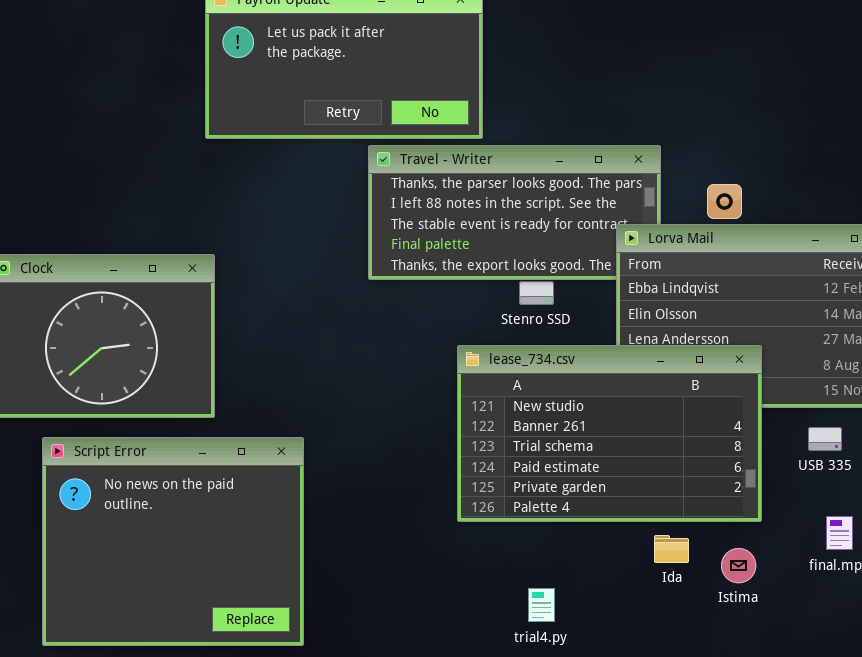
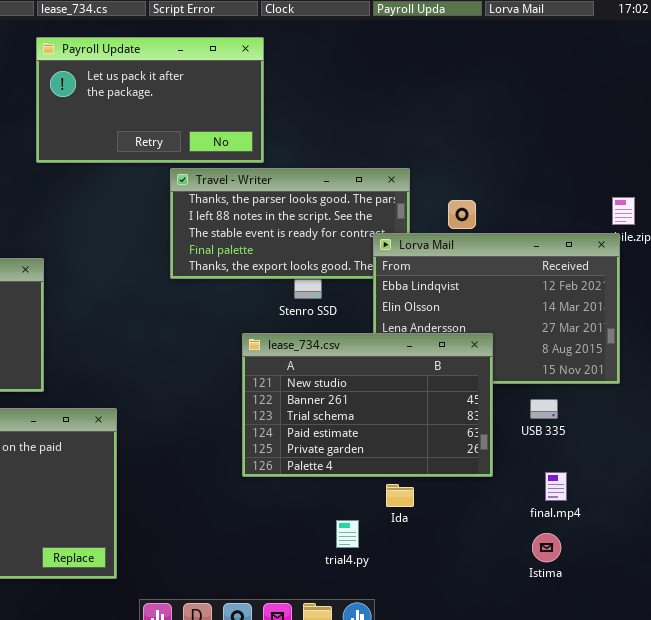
Ida: [654,535,689,563] -> [386,484,414,507], moved
Istima: [721,548,756,583] -> [532,533,561,562], moved
trial4.py: [528,588,555,622] -> [336,520,359,548], moved

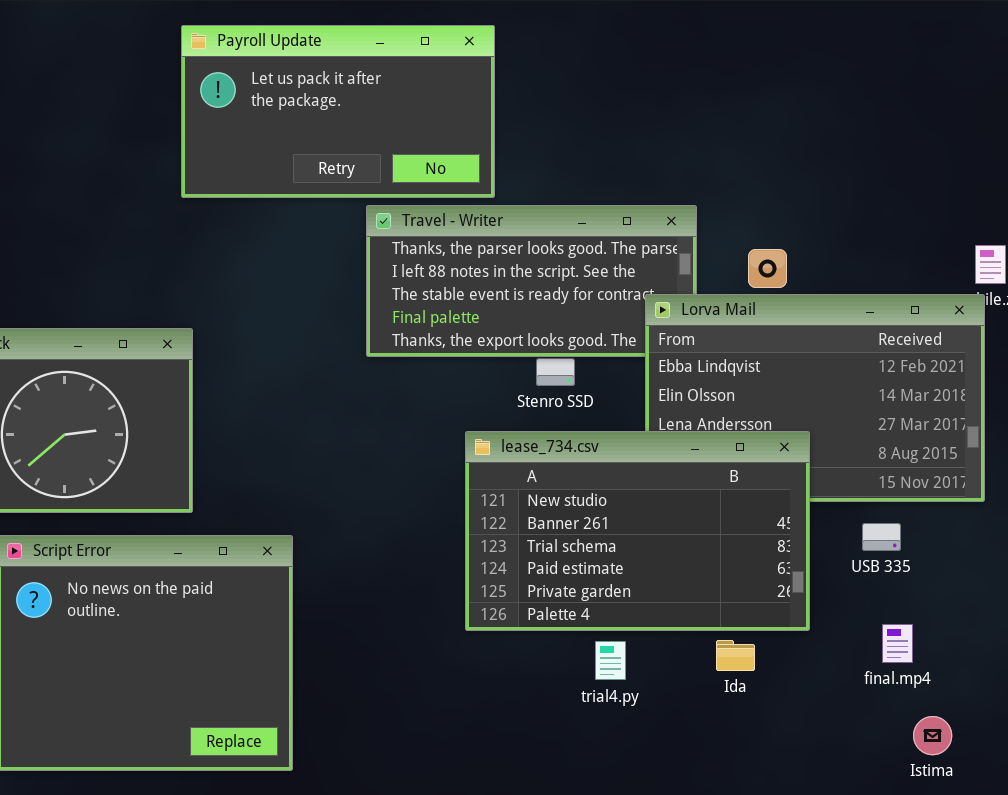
Ida: [386,484,414,507] -> [716,640,755,671], moved
trial4.py: [336,520,359,548] -> [595,641,626,680], moved
Istima: [532,533,561,562] -> [913,716,952,755], moved

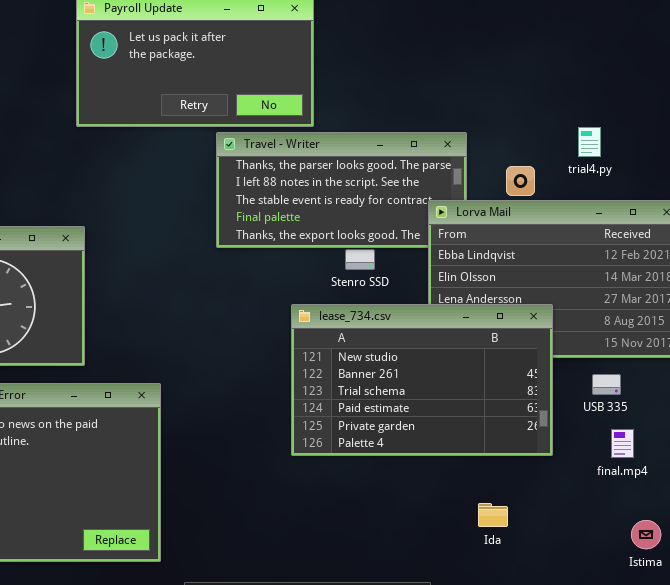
final.mp4: [882,624,913,663] -> [611,429,634,458], moved
Ida: [716,640,755,671] -> [478,503,508,527], moved
trial4.py: [595,641,626,680] -> [578,127,601,157], moved

